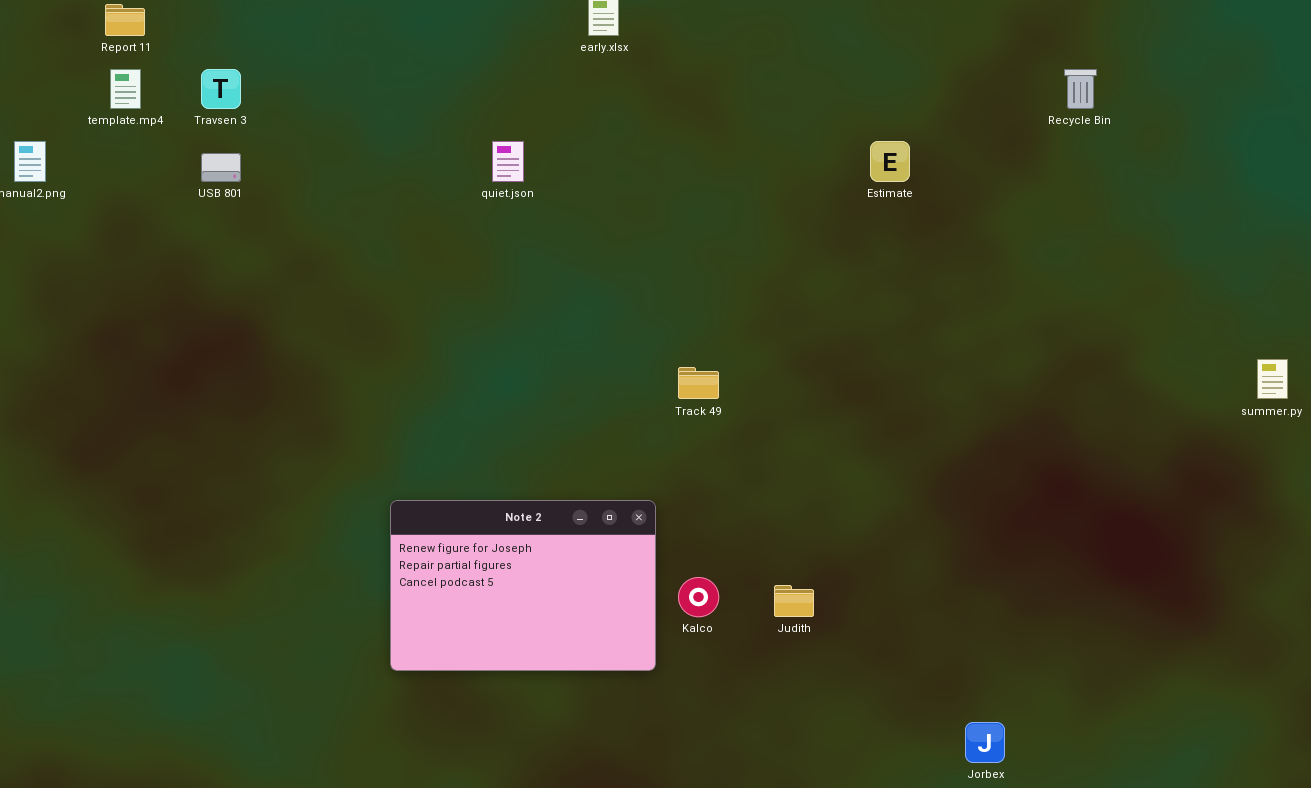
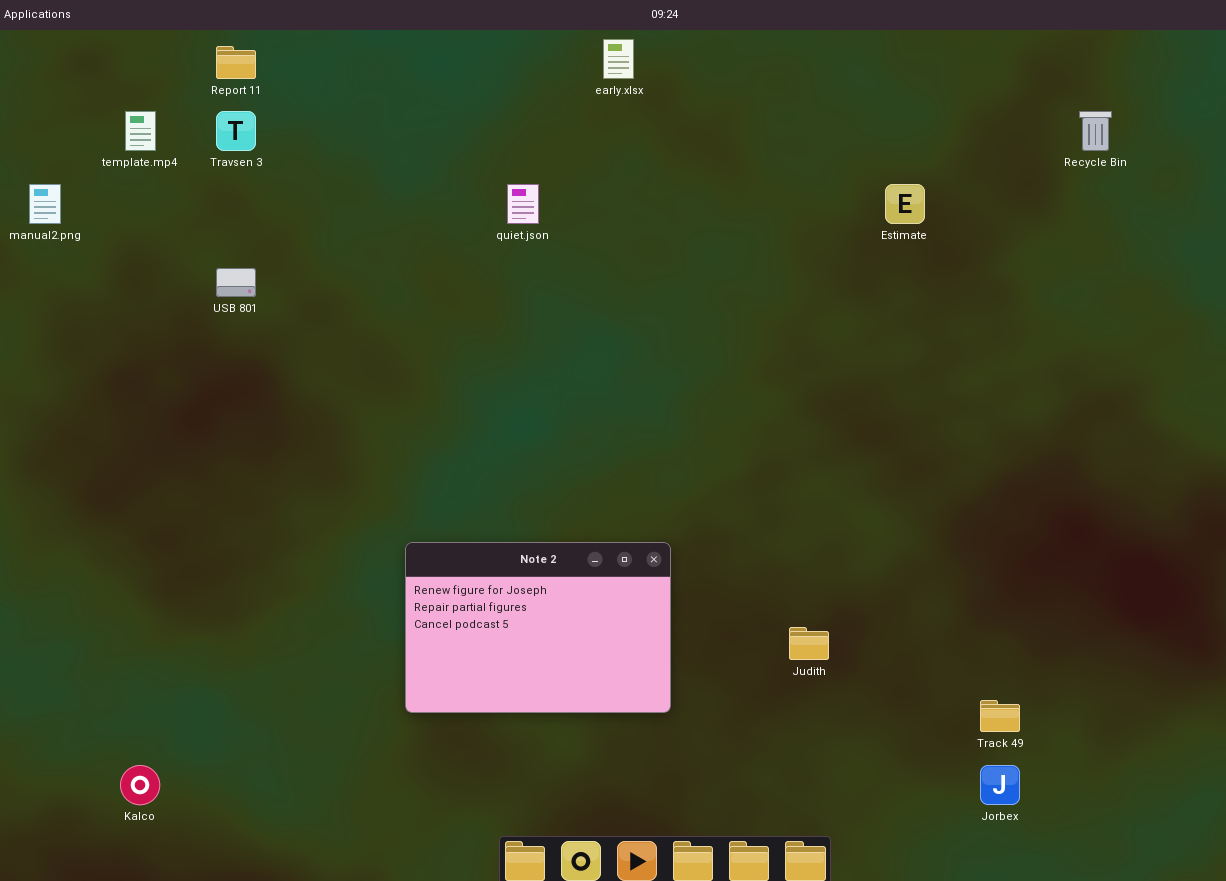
Report 11: [105,4,145,36] -> [216,46,256,79], moved
USB 801: [201,153,241,182] -> [216,268,256,297], moved
Track 49: [678,367,719,399] -> [980,700,1020,732], moved
Kalco: [678,577,719,617] -> [120,765,160,805], moved

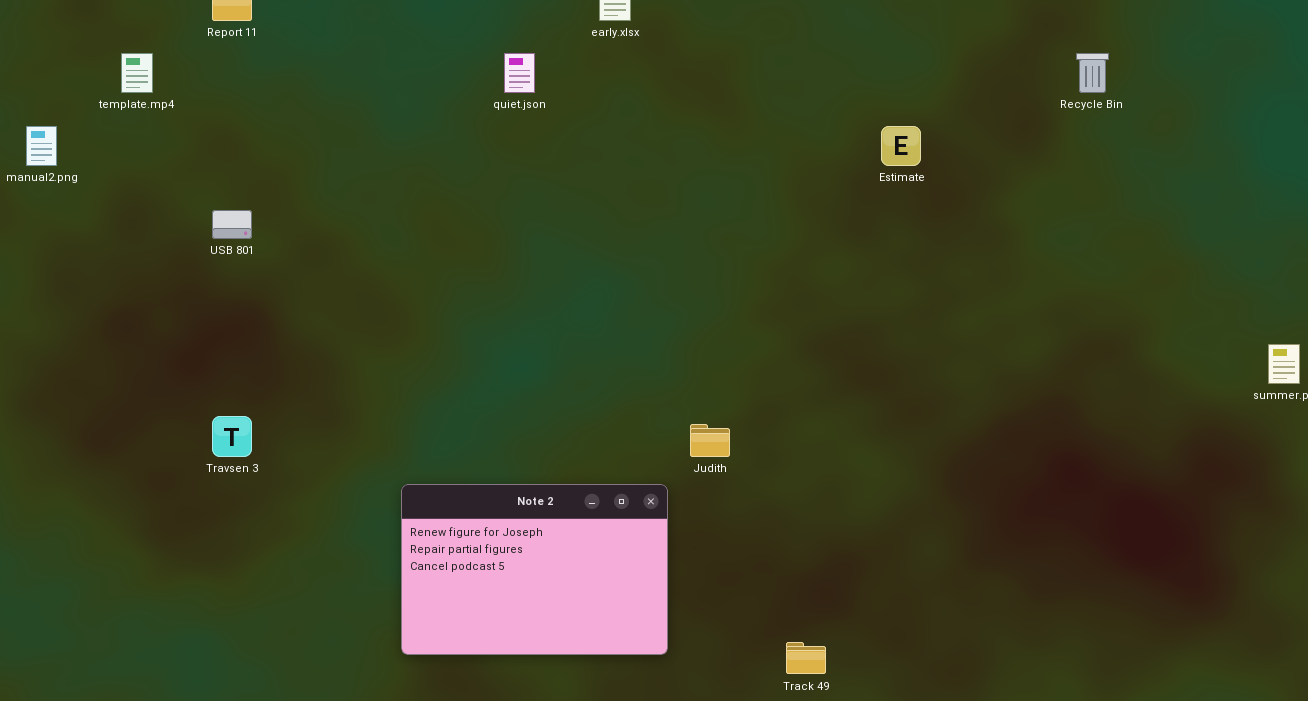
Travsen 3: [216,111,256,151] -> [212,416,252,457], moved
quiet.json: [507,184,539,224] -> [504,53,535,93], moved
Judith: [789,627,829,660] -> [690,424,730,457], moved
Track 49: [980,700,1020,732] -> [786,642,826,674], moved

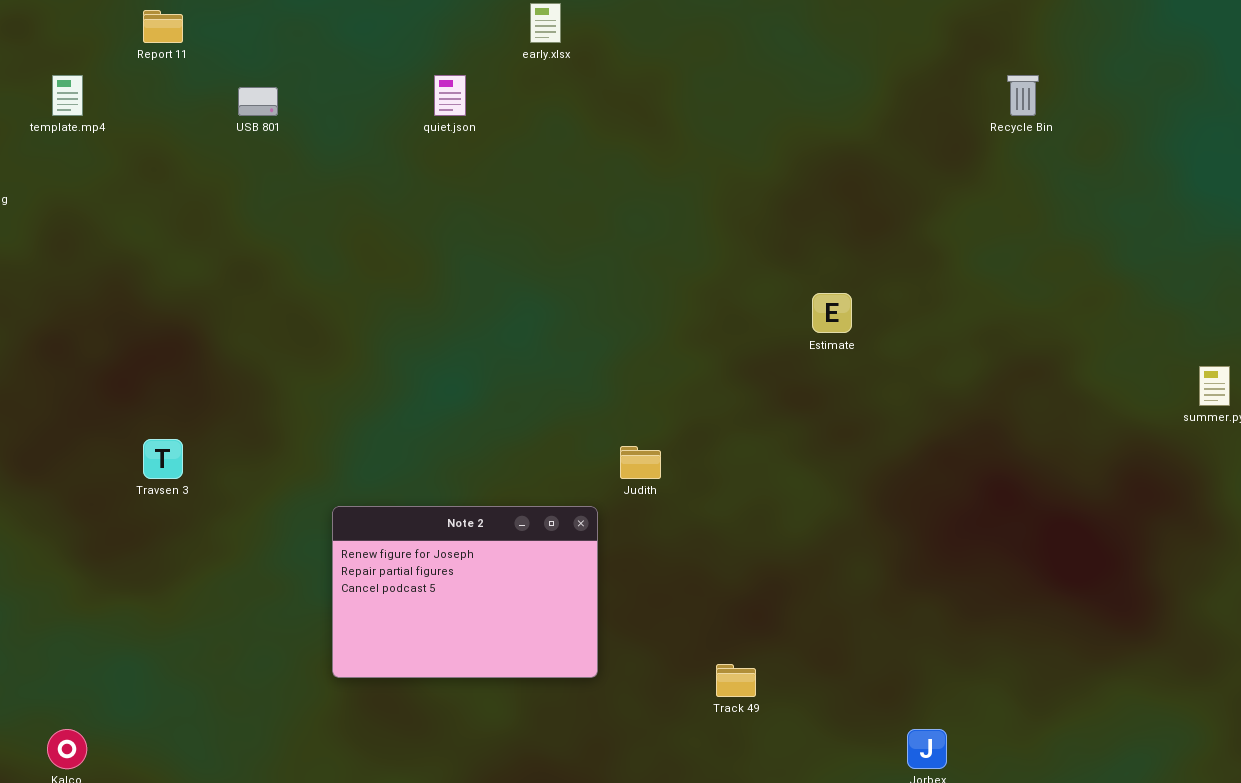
Estimate: [881,126,921,166] -> [812,293,852,333], moved
USB 801: [212,210,252,239] -> [238,87,278,116], moved

